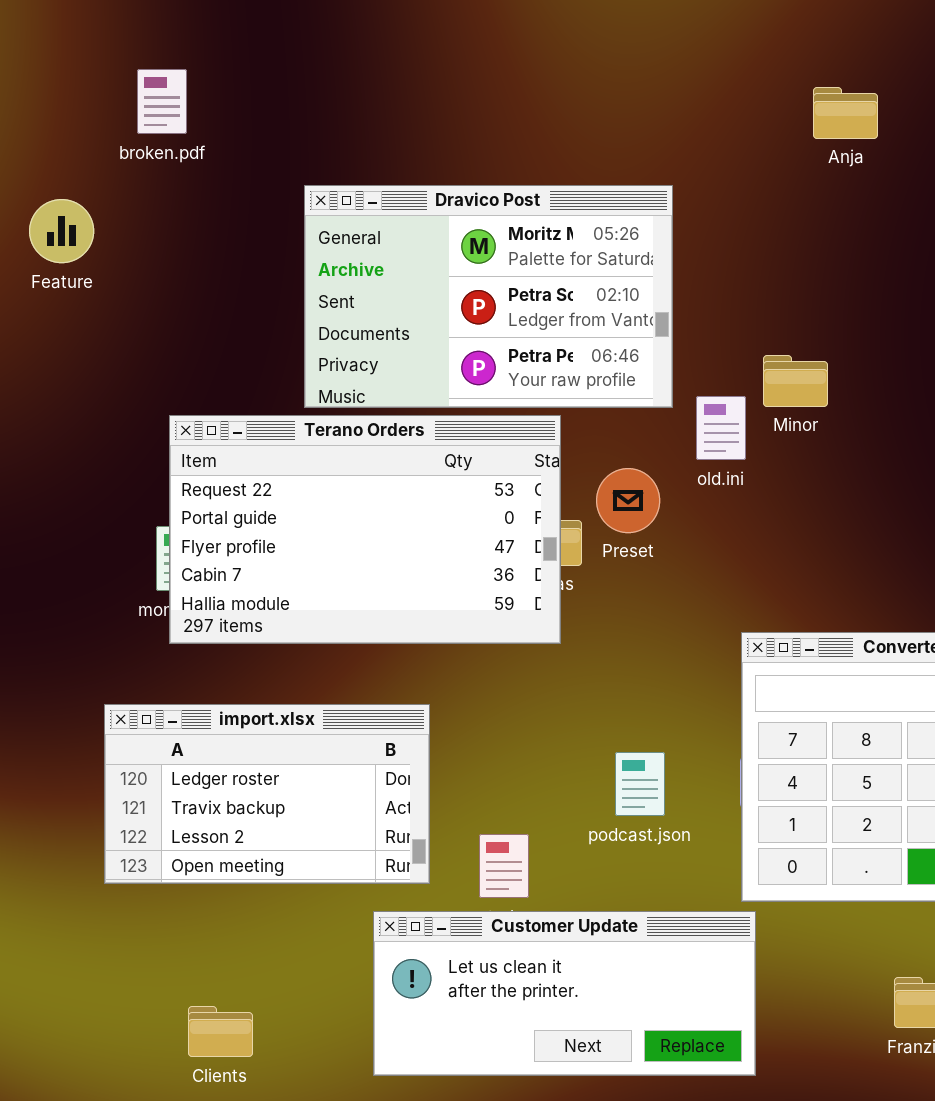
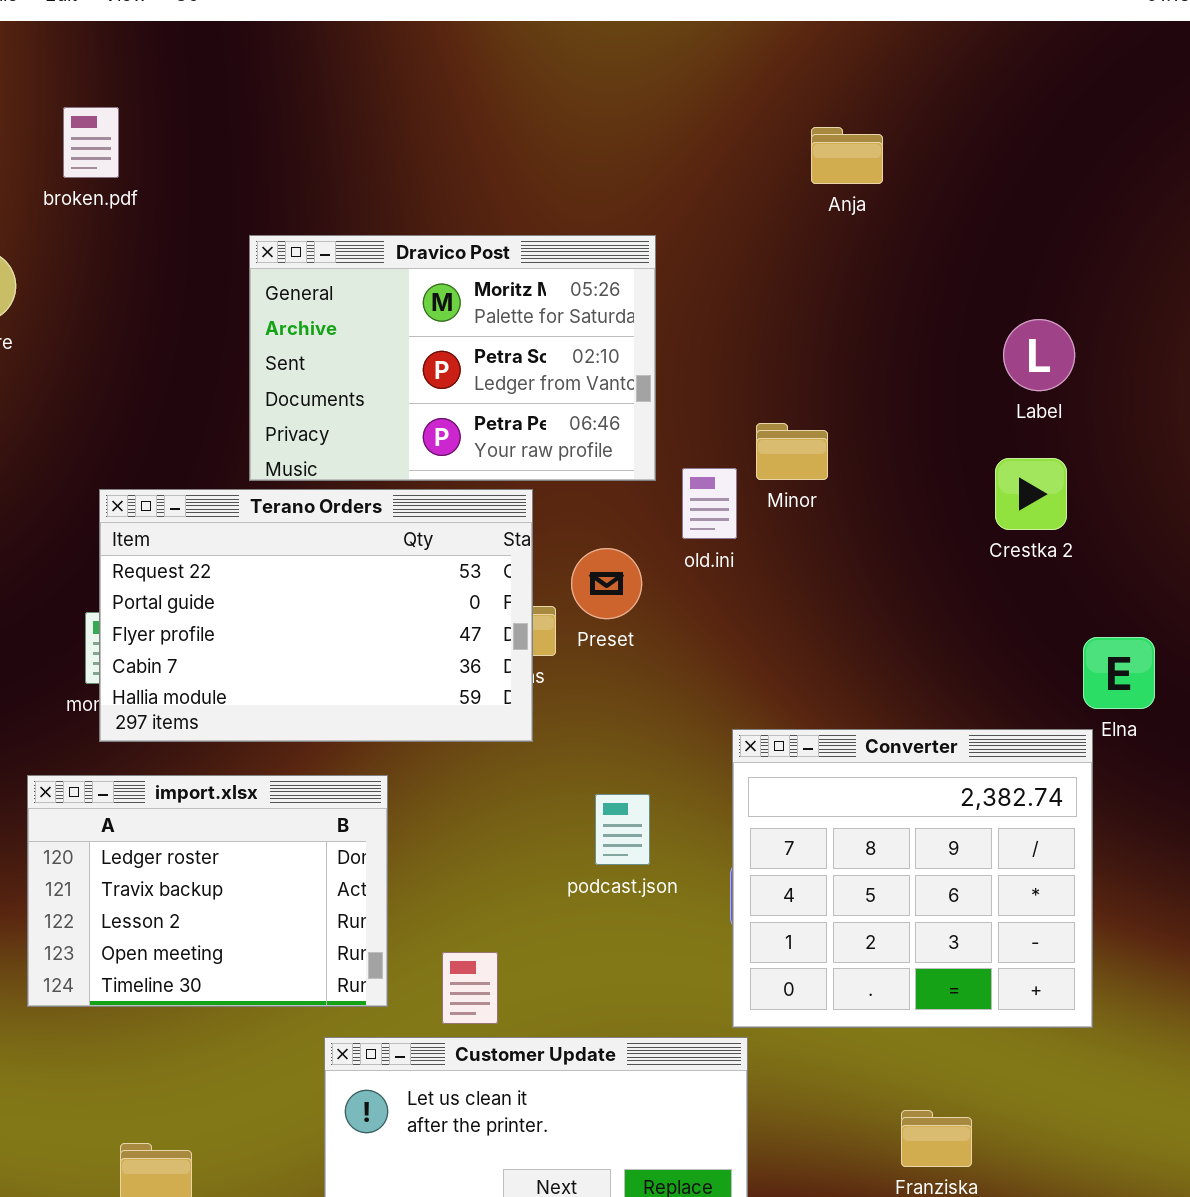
import.xlsx: [104,704,430,884] -> [27,775,388,1007], resized
podcast.json: [615,752,665,816] -> [595,794,650,865], moved

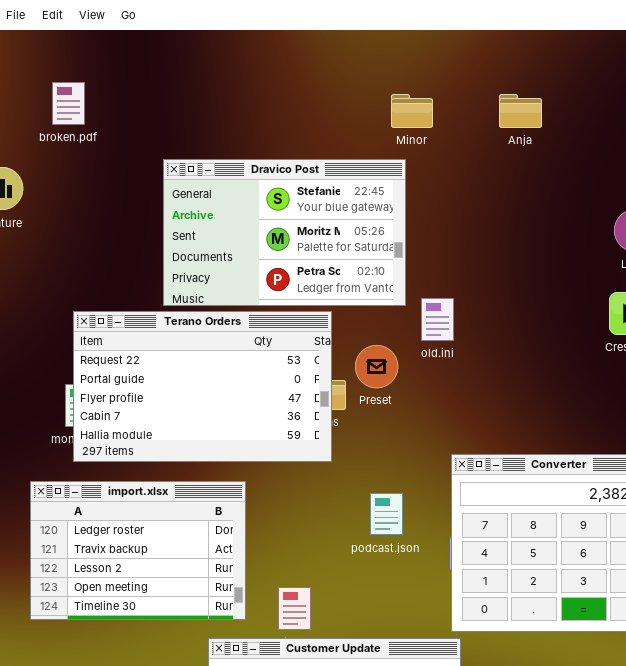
Dravico Post: [249,235,656,481] -> [163,159,406,306], scrolled up 1 row
Minor: [756,423,828,480] -> [391,94,433,128], moved

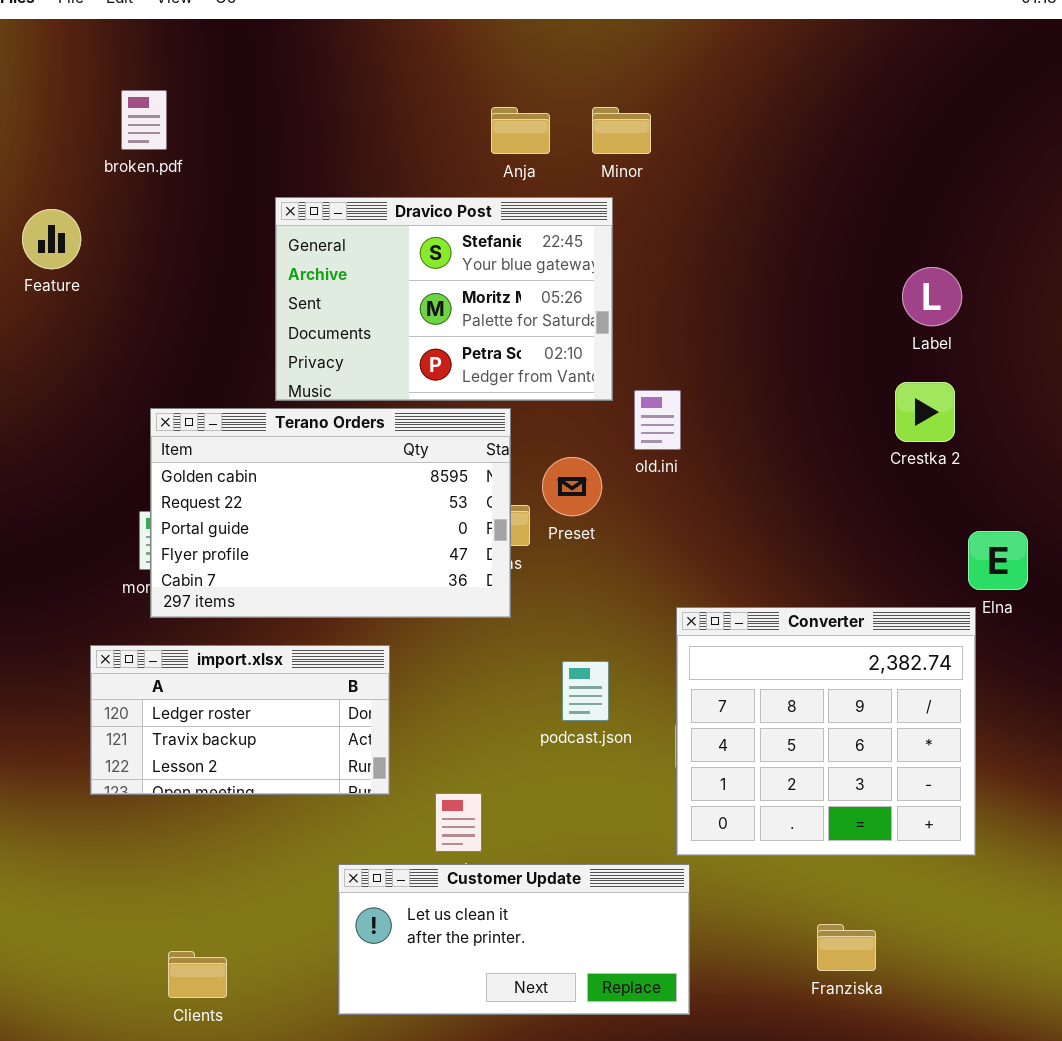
Anja: [499,94,542,128] -> [491,107,550,154], moved
Terano Orders: [73,311,332,462] -> [150,408,511,618], scrolled up 1 row
import.xlsx: [30,481,246,620] -> [90,645,390,795], resized

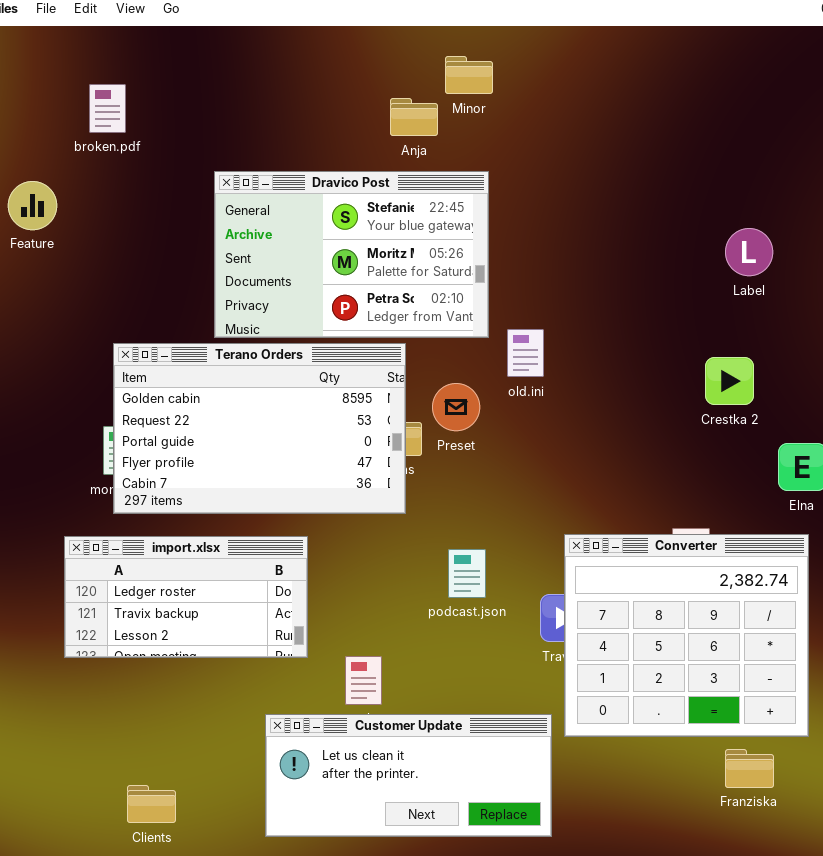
Minor: [592,107,651,154] -> [445,56,493,94], moved
Crestka 2: [895,382,955,442] -> [705,357,754,405], moved
Converter: [676,607,976,856] -> [564,534,809,737], moved
Franziska: [817,924,876,971] -> [725,749,774,788], moved

